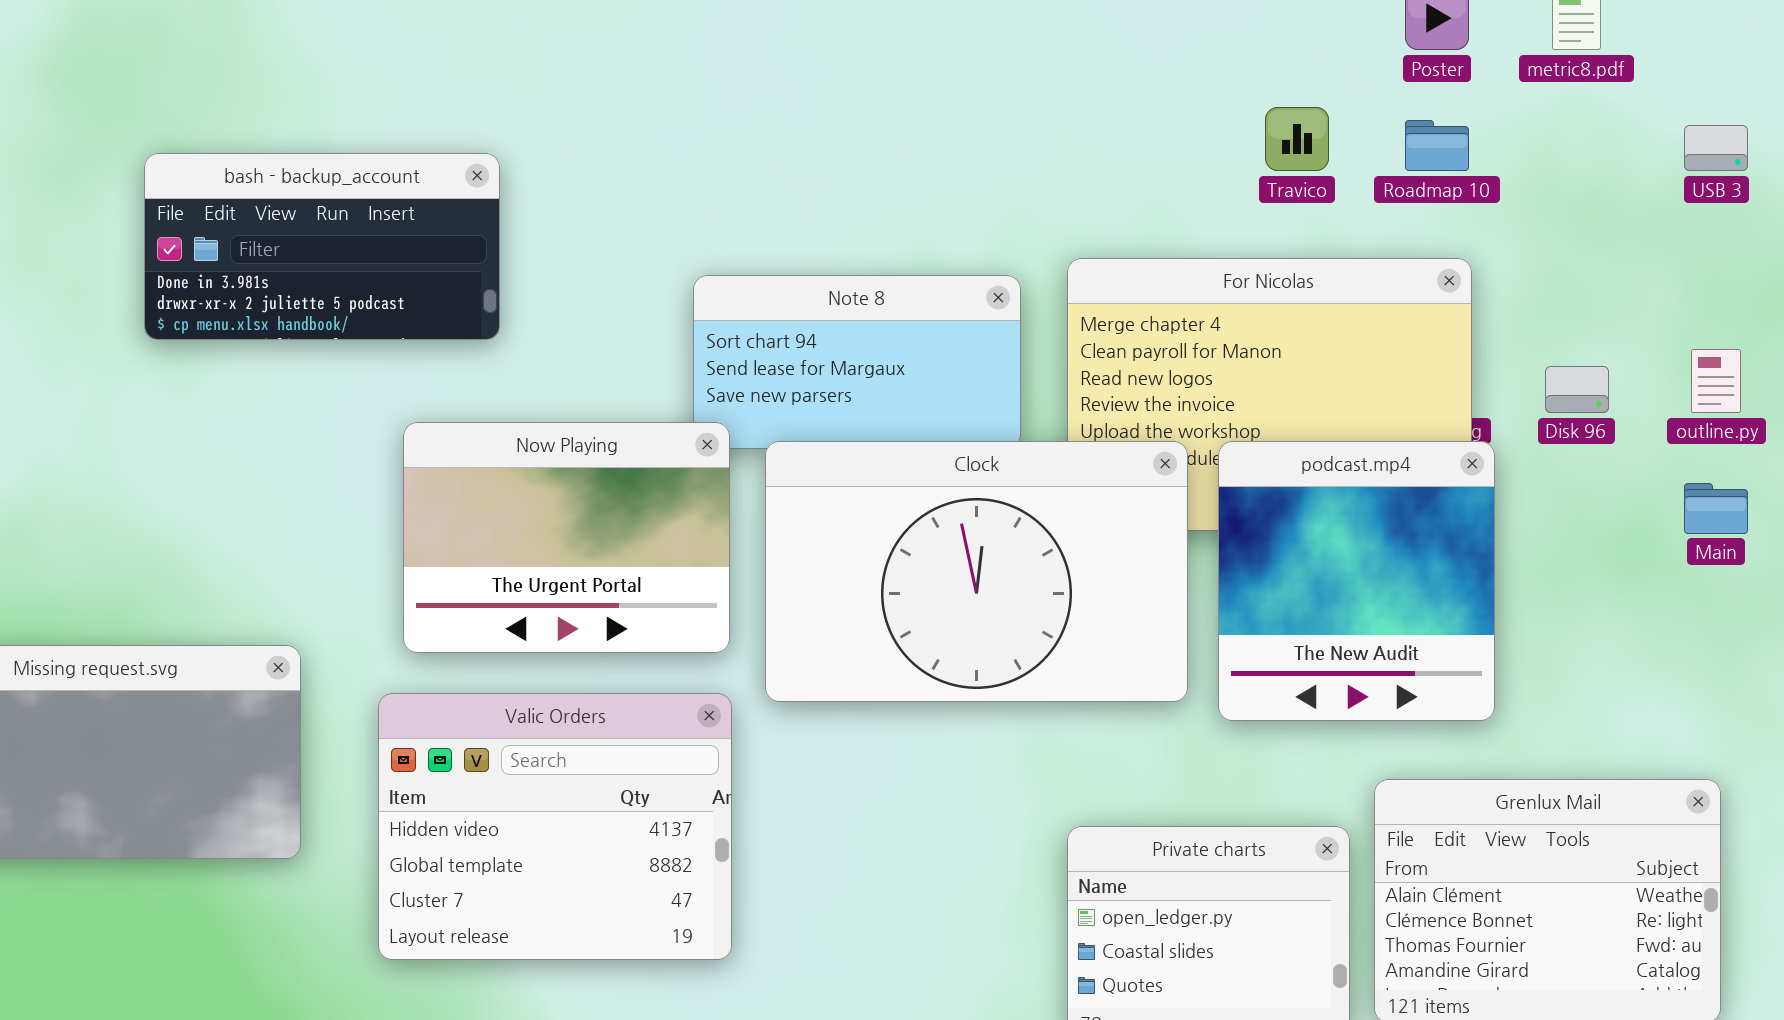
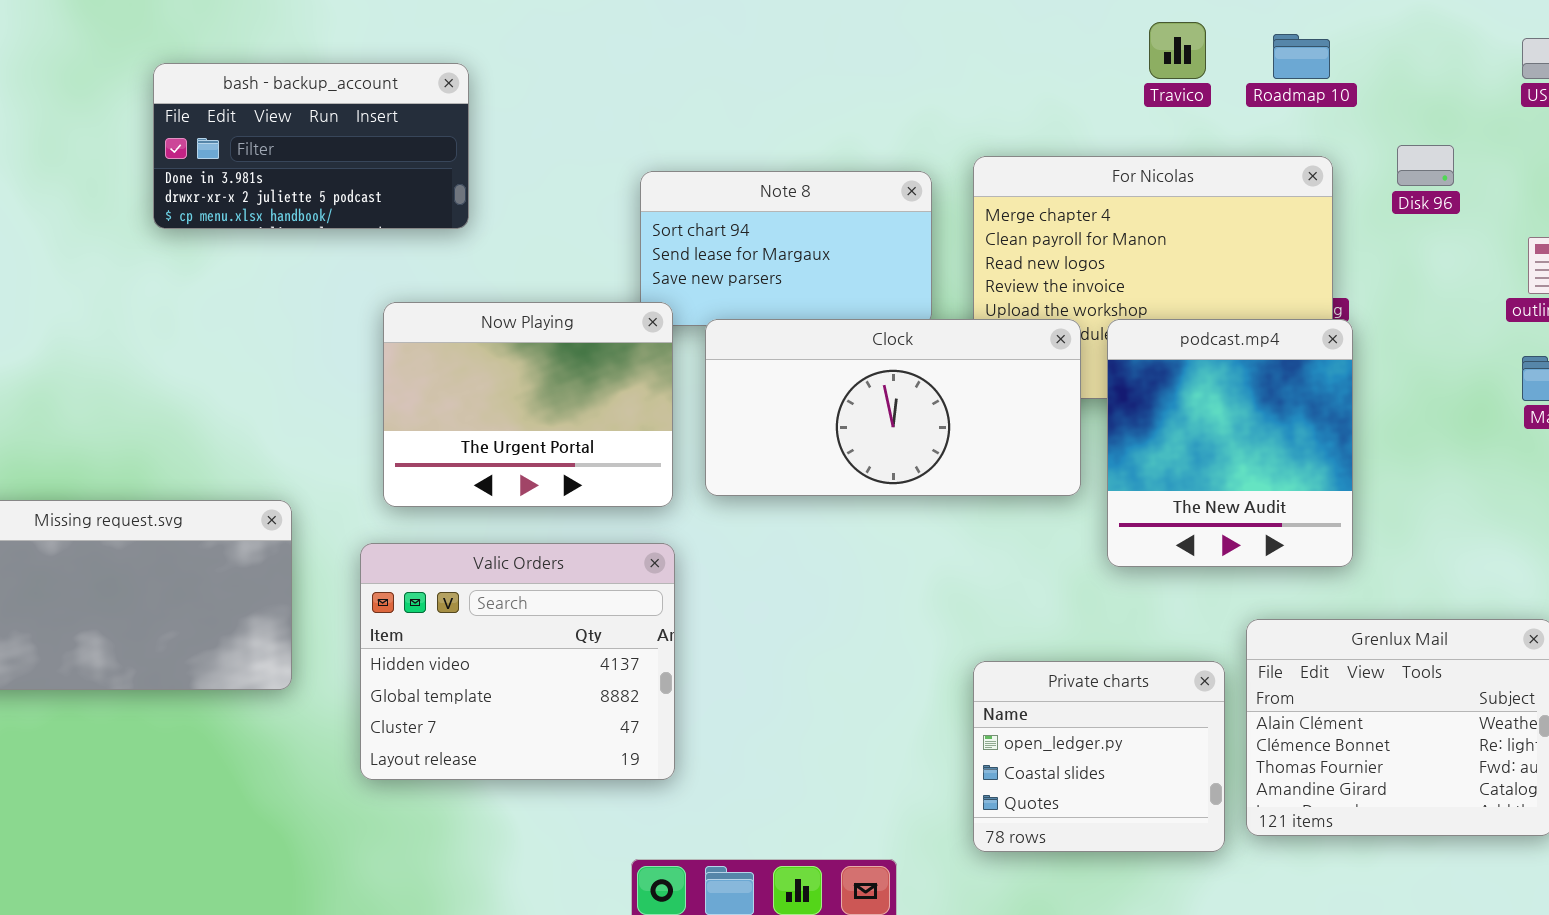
Disk 96: [1545,366,1609,413] -> [1397,145,1454,186], moved
Clock: [765,441,1188,702] -> [705,319,1081,496], resized

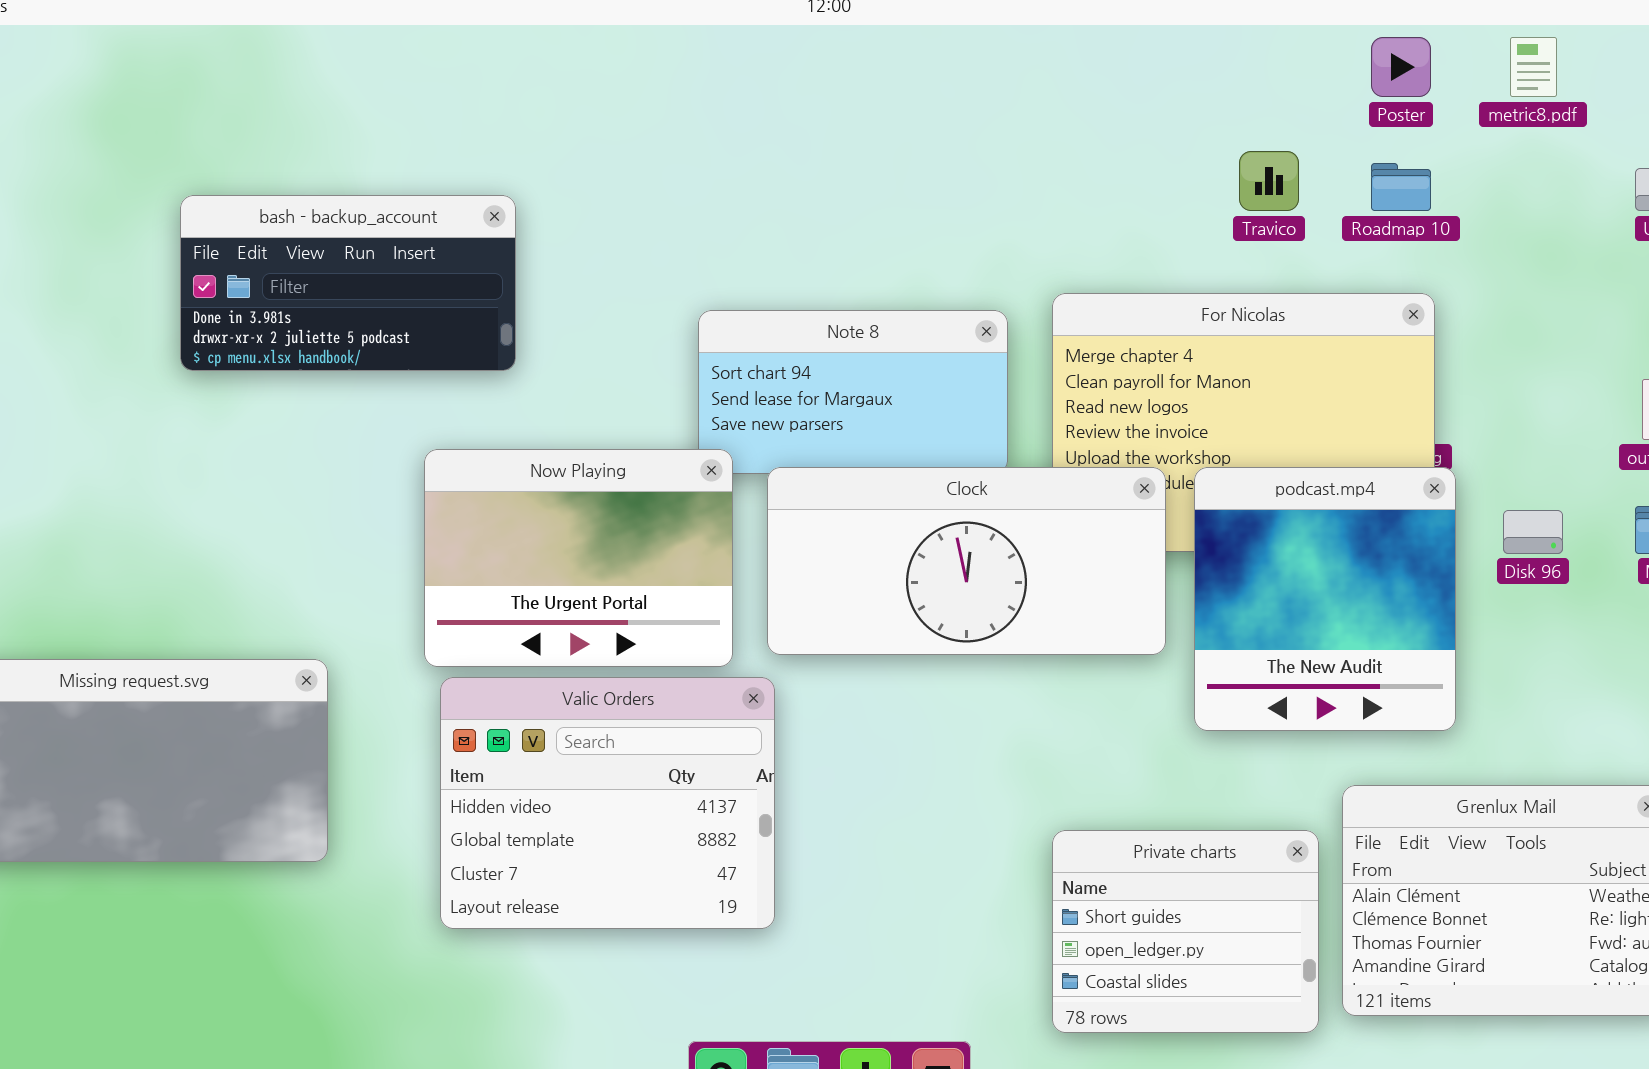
Disk 96: [1397,145,1454,186] -> [1503,510,1563,554], moved
Valic Orders: [360,543,675,780] -> [440,677,775,929], moved
Private charts: [973,661,1225,852] -> [1052,830,1319,1033], scrolled up 1 row

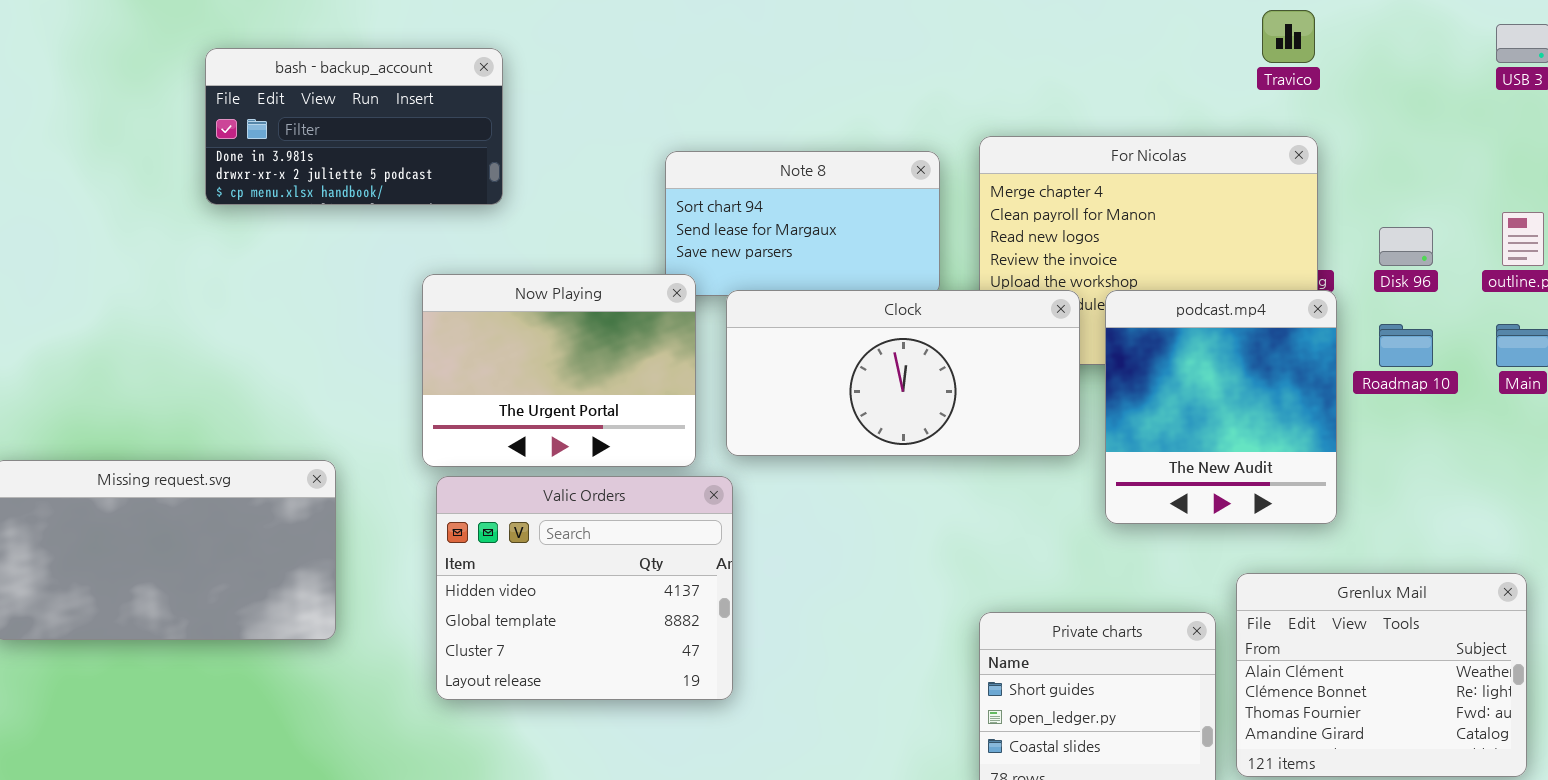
Travico: [1239,151,1299,211] -> [1262,10,1315,63], moved
Roadmap 10: [1371,163,1431,211] -> [1379,324,1433,367], moved
Disk 96: [1503,510,1563,554] -> [1379,227,1433,266], moved

